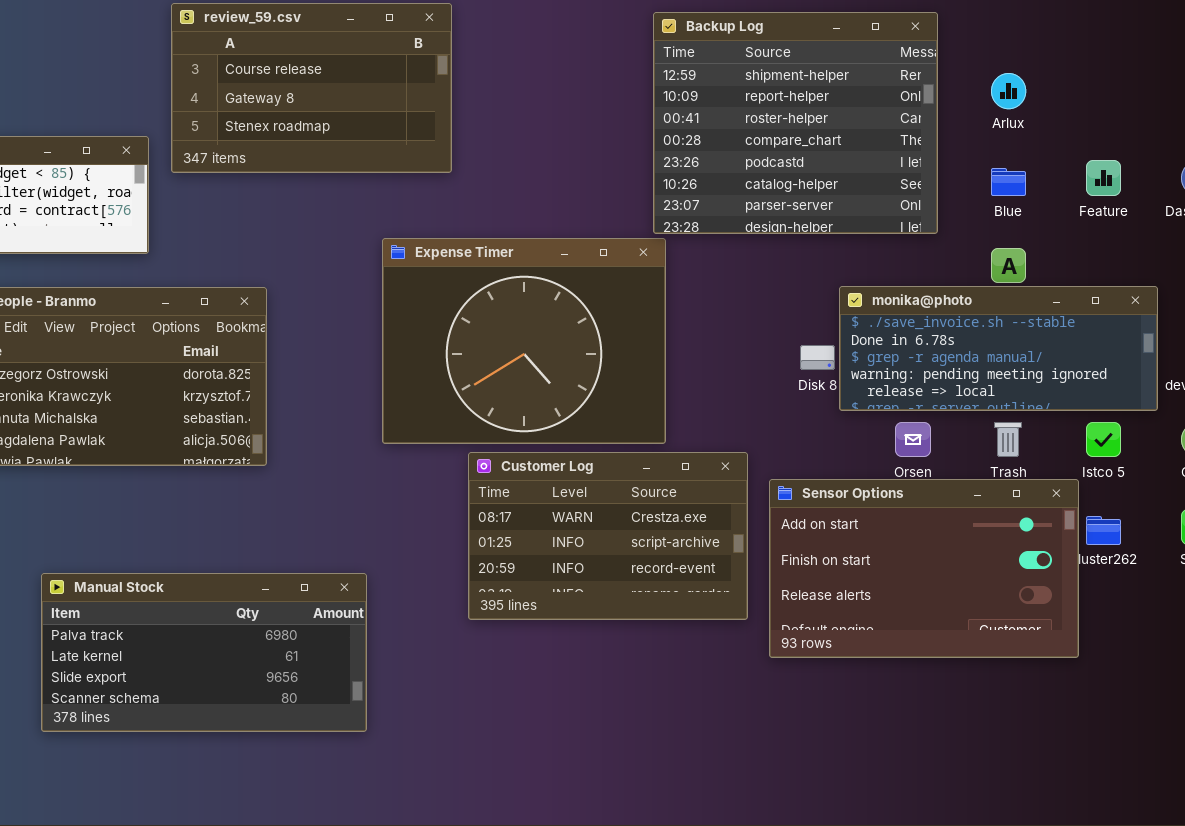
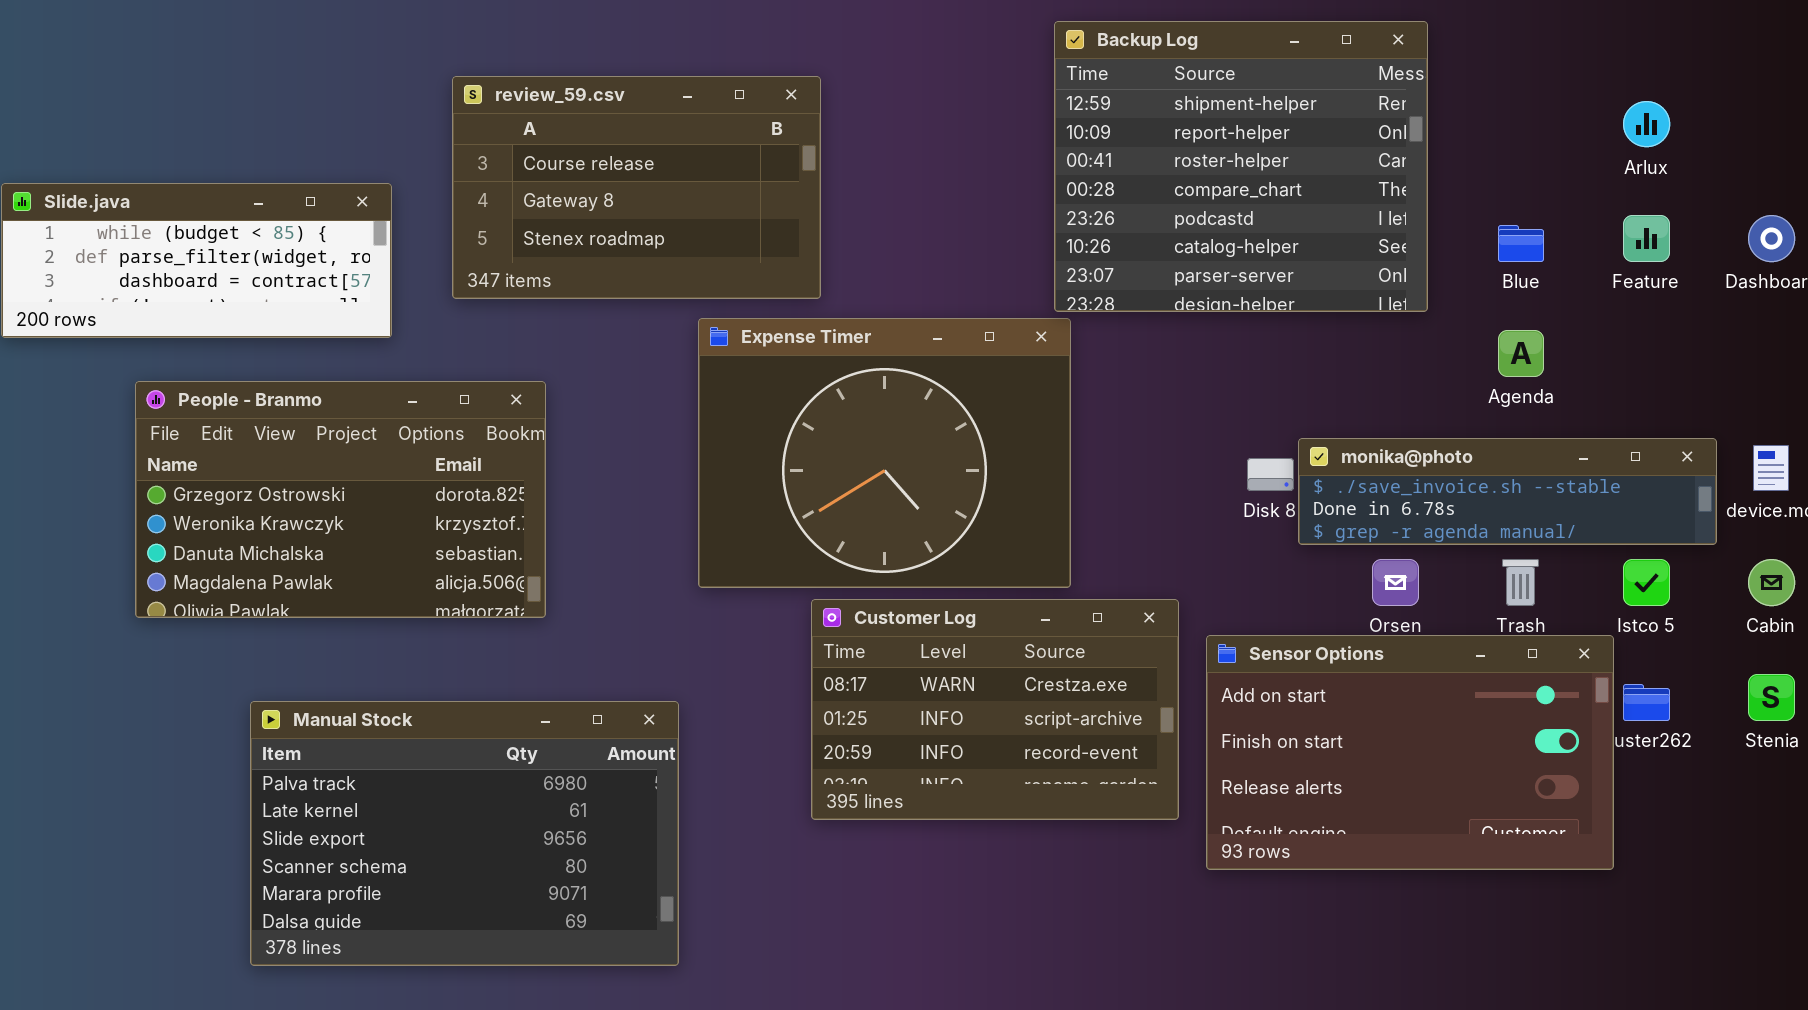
review_59.csv: [171,3,452,173] -> [452,76,821,299], moved
Arlux: [991,73,1026,109] -> [1623,101,1670,147], moved
monika@photo: [839,286,1158,411] -> [1298,438,1717,545], resized
Manual Stock: [41,573,367,732] -> [250,701,679,966], resized

